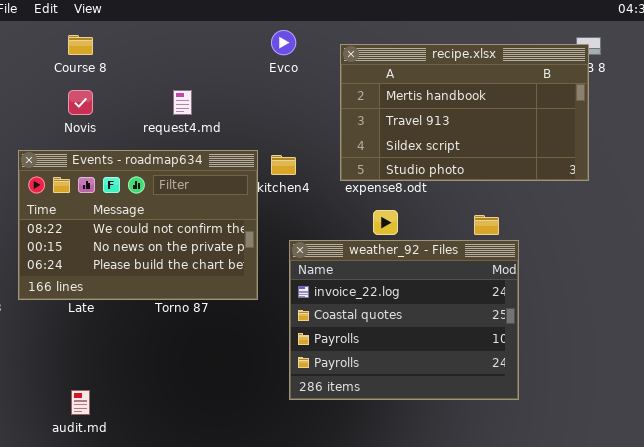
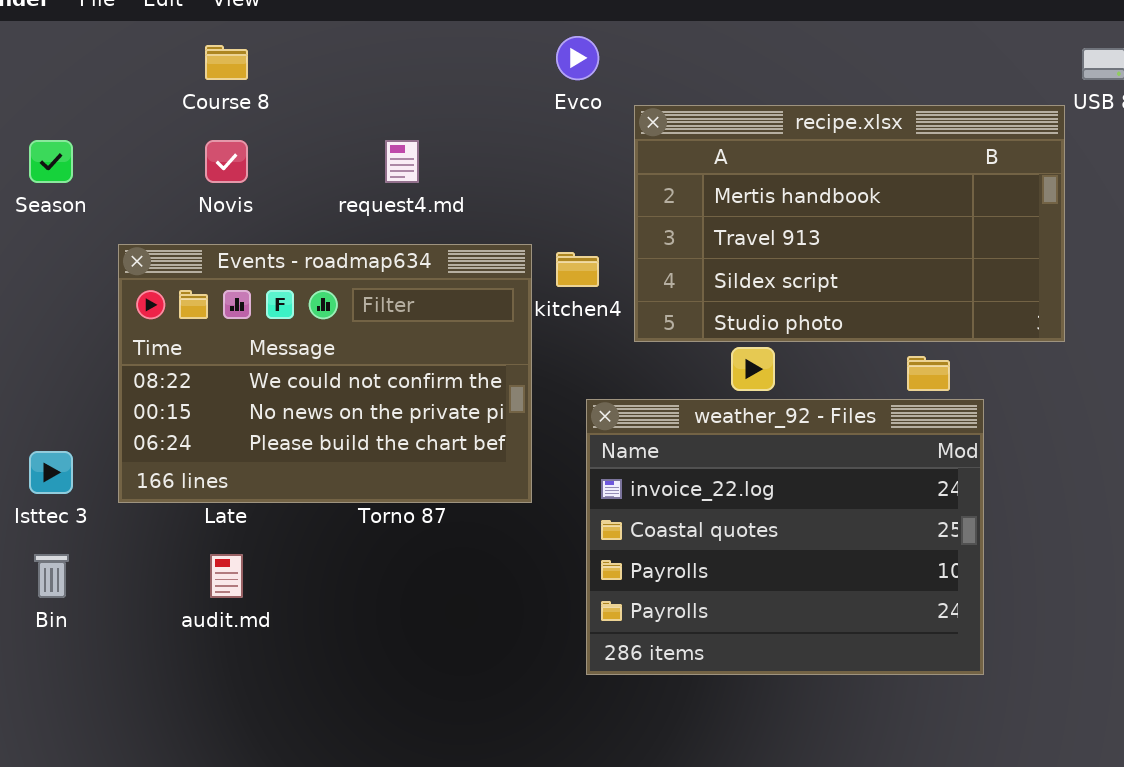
recipe.xlsx: [340,44,589,181] -> [634,105,1065,342], moved
audit.md: [71,390,90,415] -> [210,554,243,598], moved

